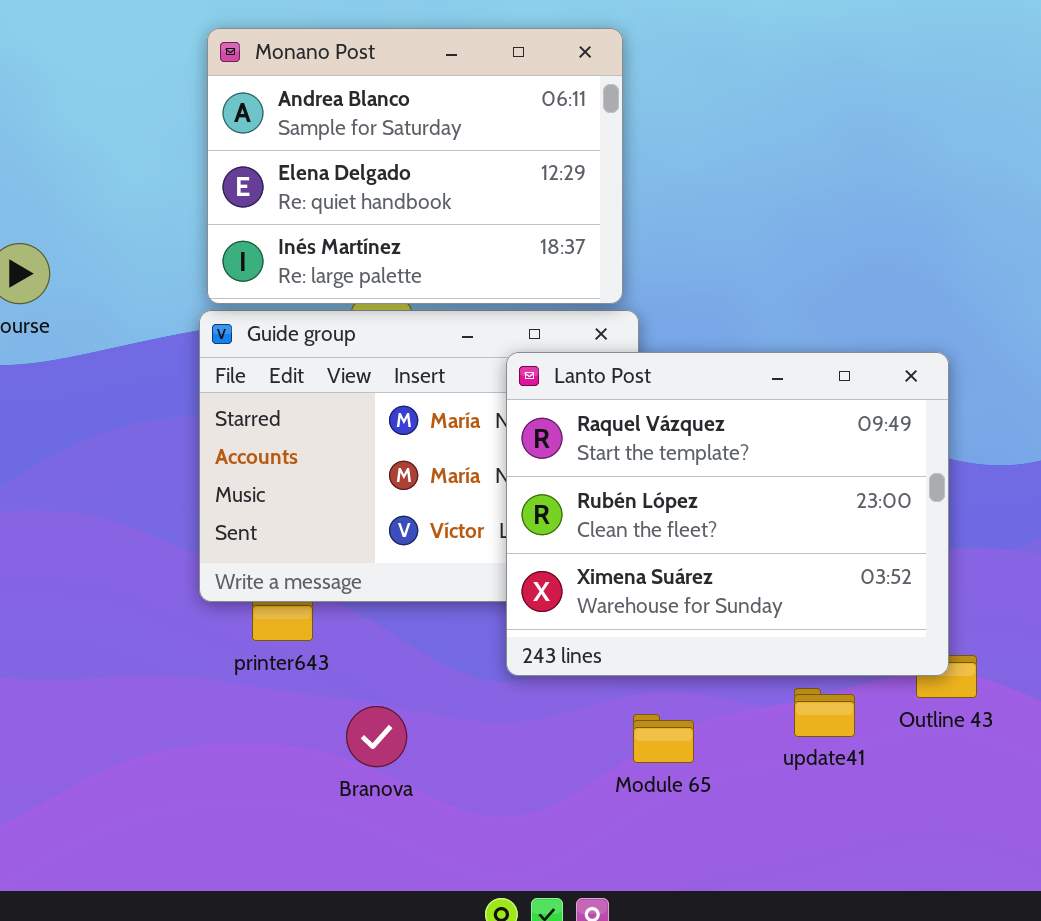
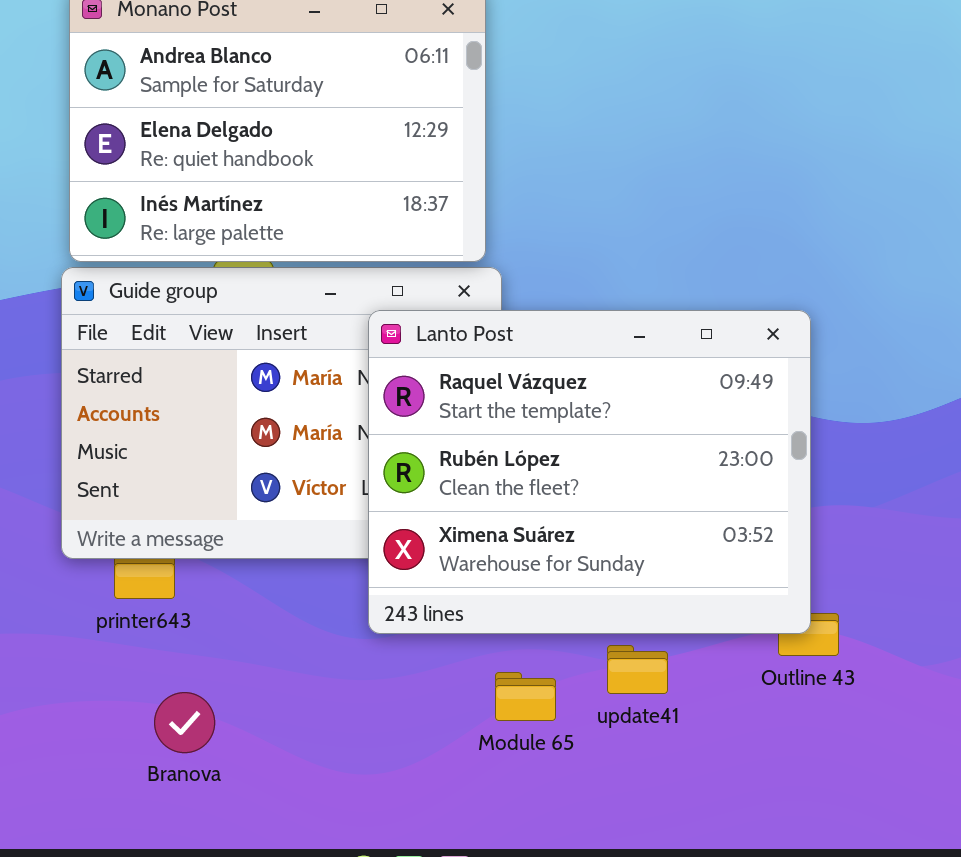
update41: [794,688,855,737] -> [607,645,668,694], moved
Branova: [346,706,407,767] -> [154,692,215,753], moved

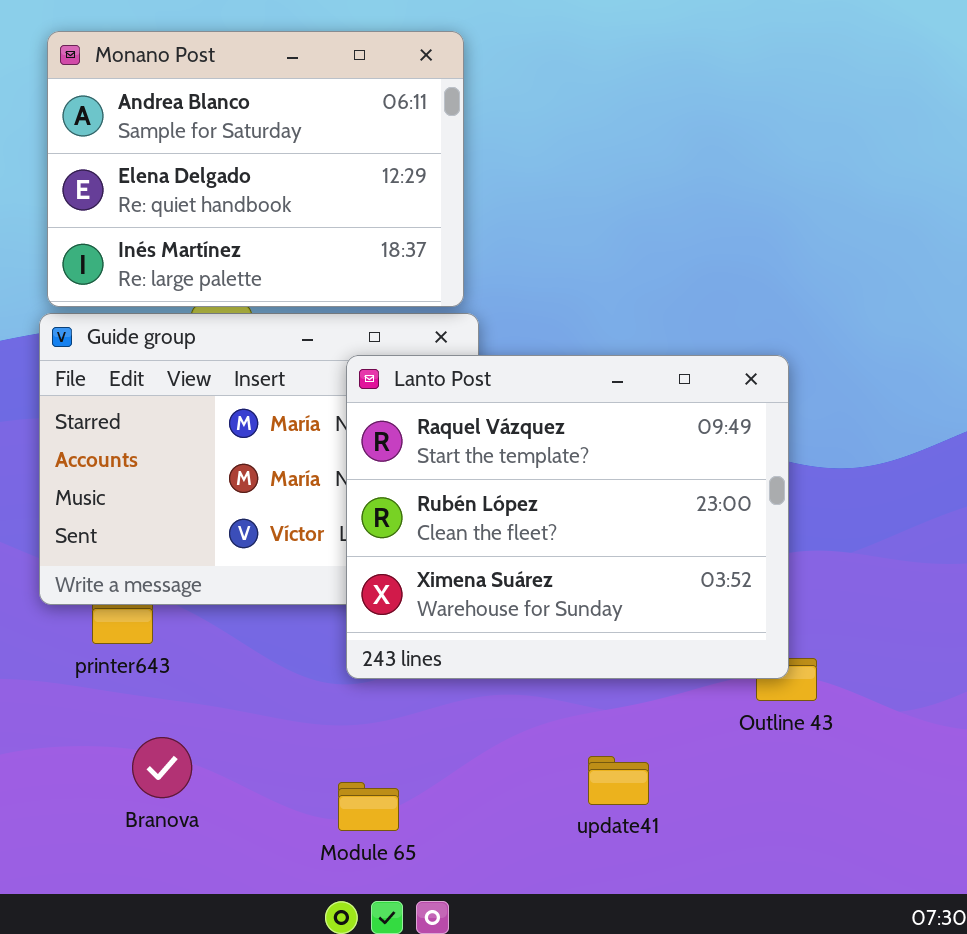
update41: [607,645,668,694] -> [588,756,649,805], moved
Module 65: [495,672,556,721] -> [338,782,399,831], moved

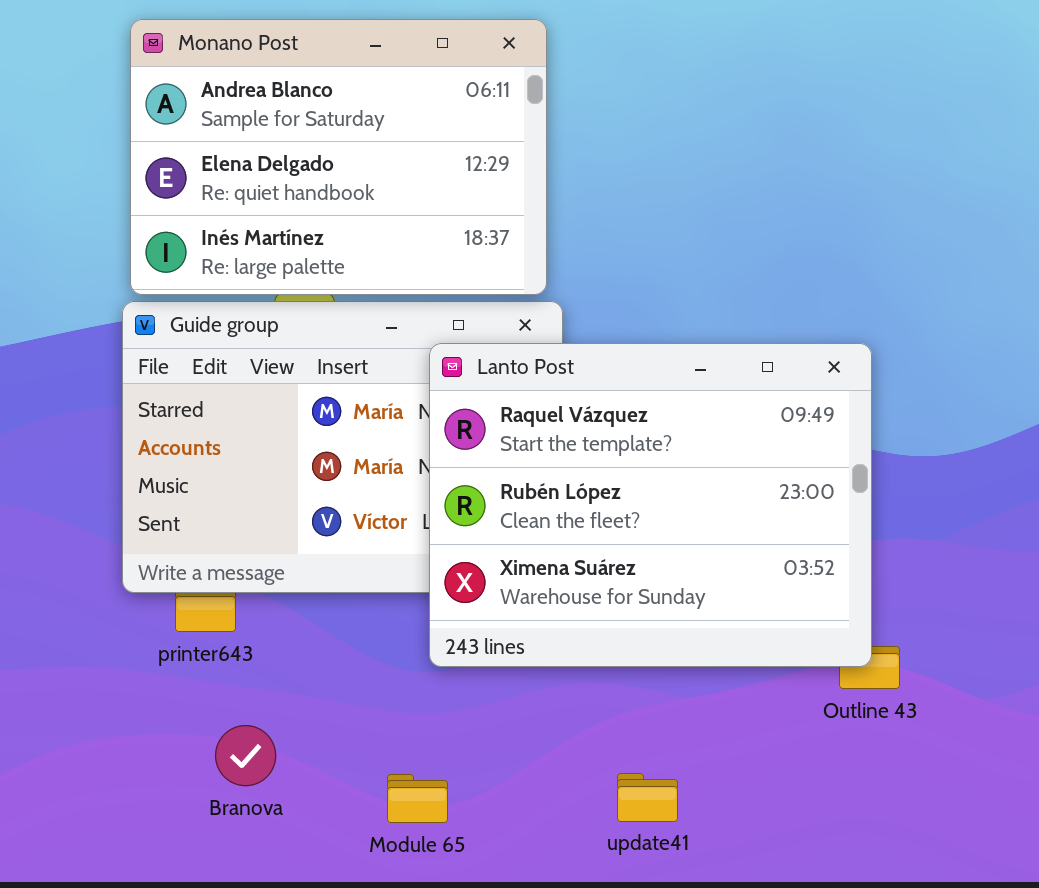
update41: [588,756,649,805] -> [617,773,678,822], moved
Module 65: [338,782,399,831] -> [387,774,448,823], moved

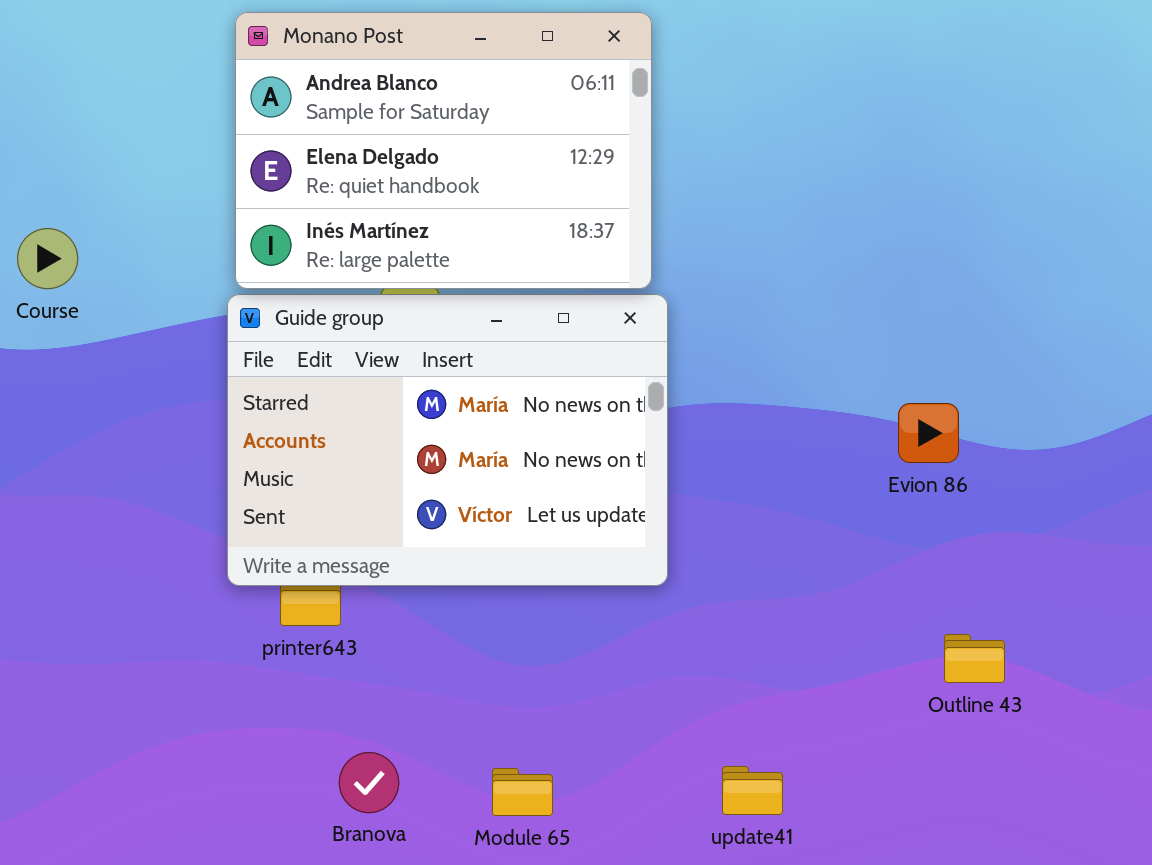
Lanto Post: [429,343,872,667] -> none, closed
Branova: [215,725,276,786] -> [339,752,399,813], moved

